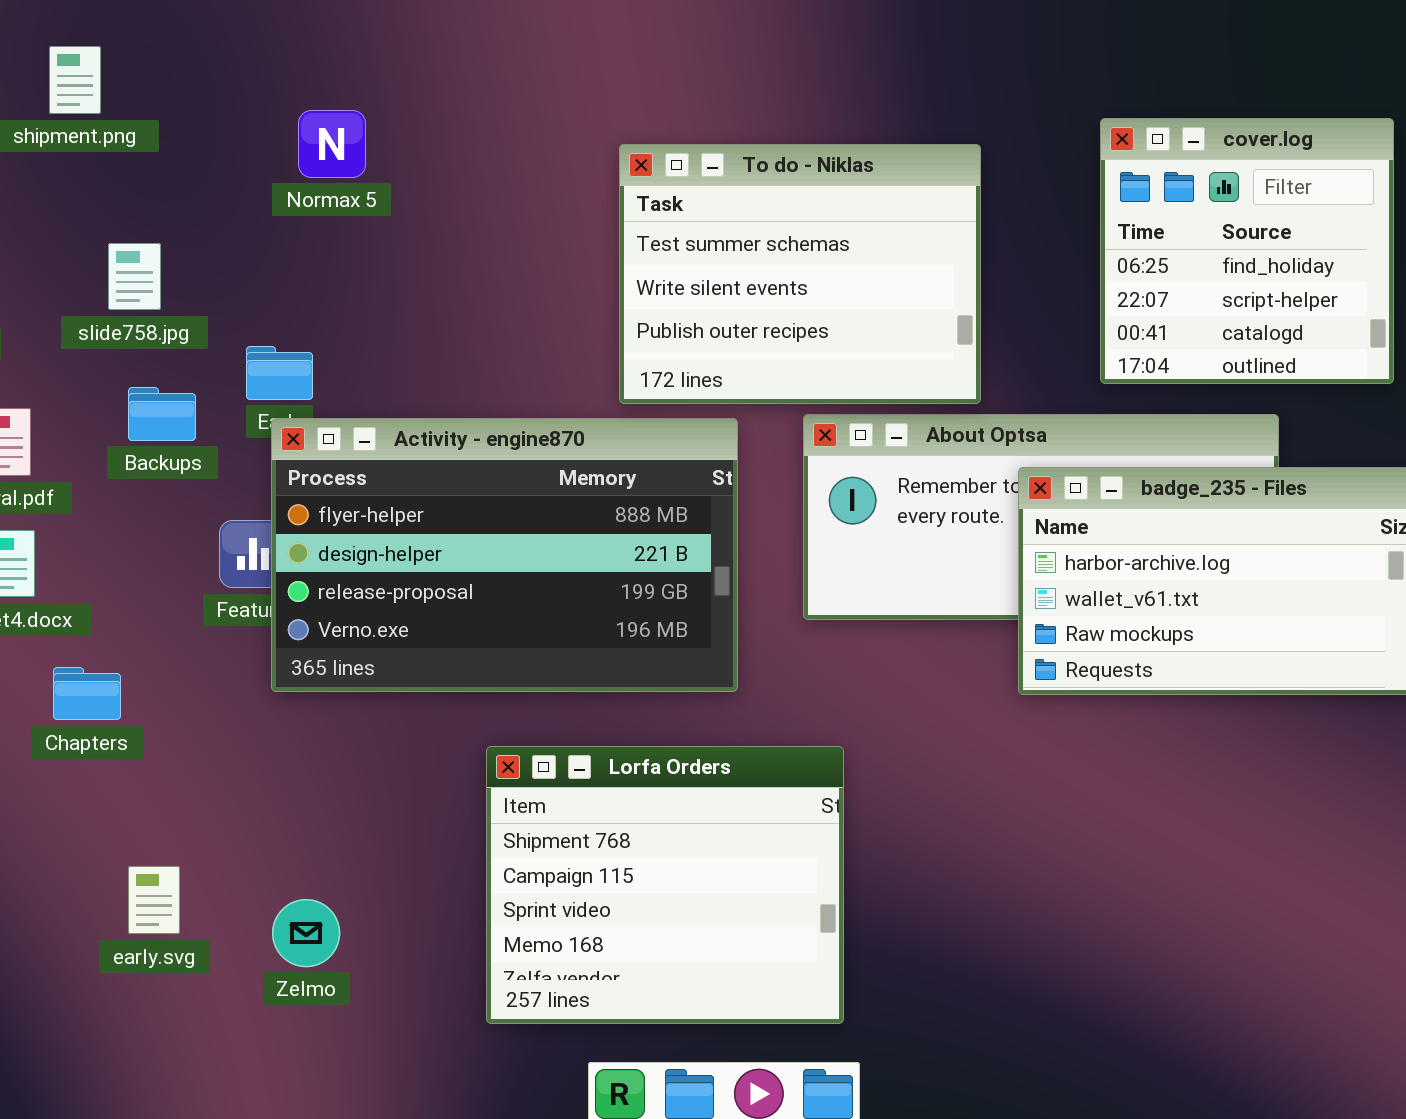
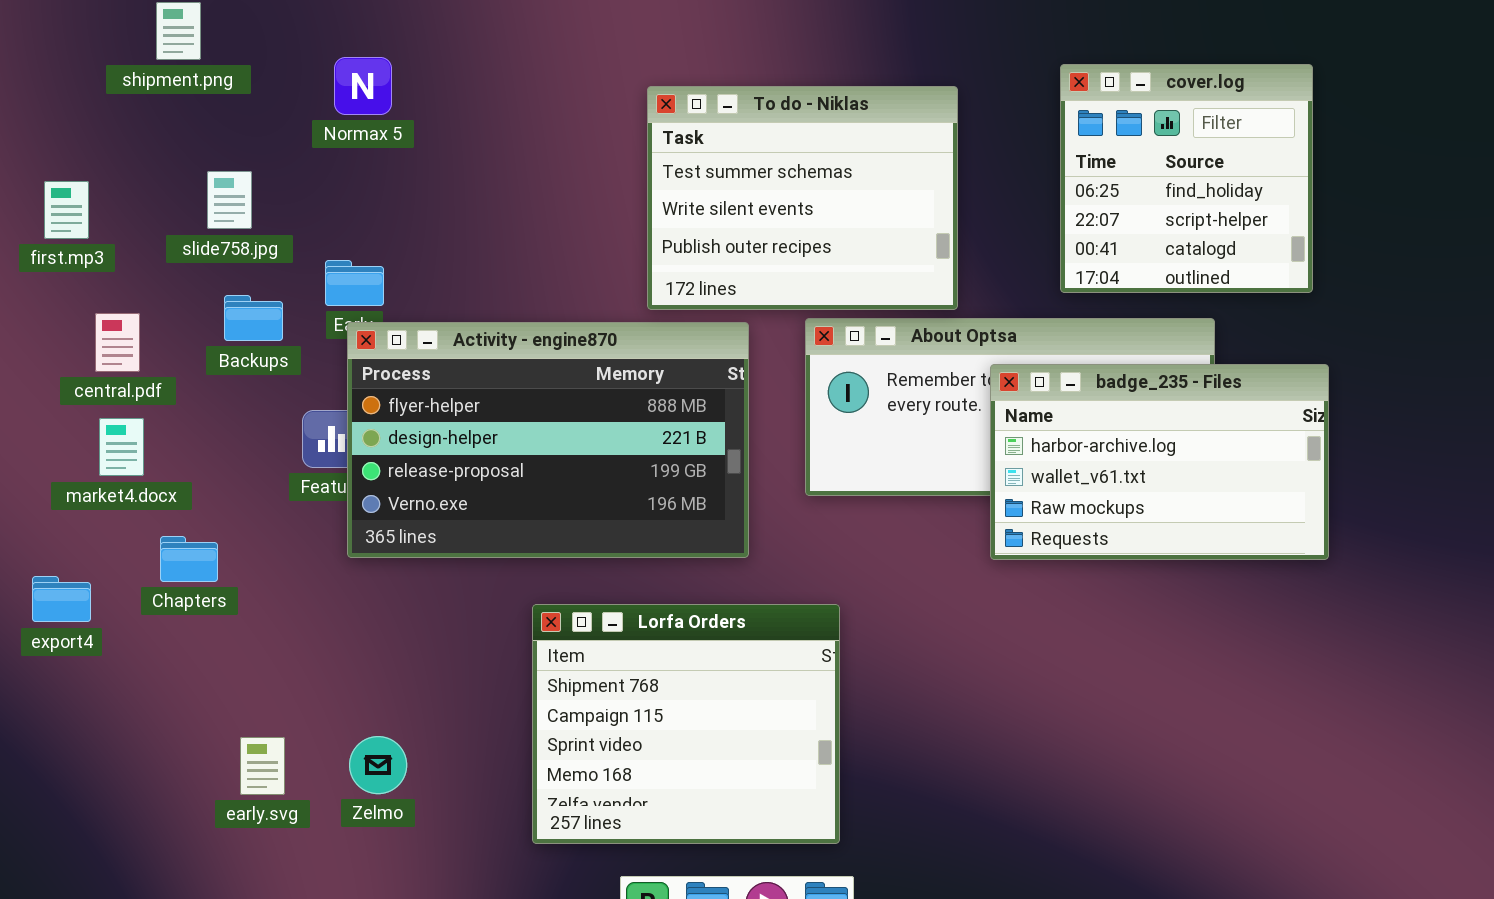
Normax 5: [298,110,366,178] -> [334,57,392,115], moved
early.svg: [128,866,180,934] -> [240,737,285,795], moved

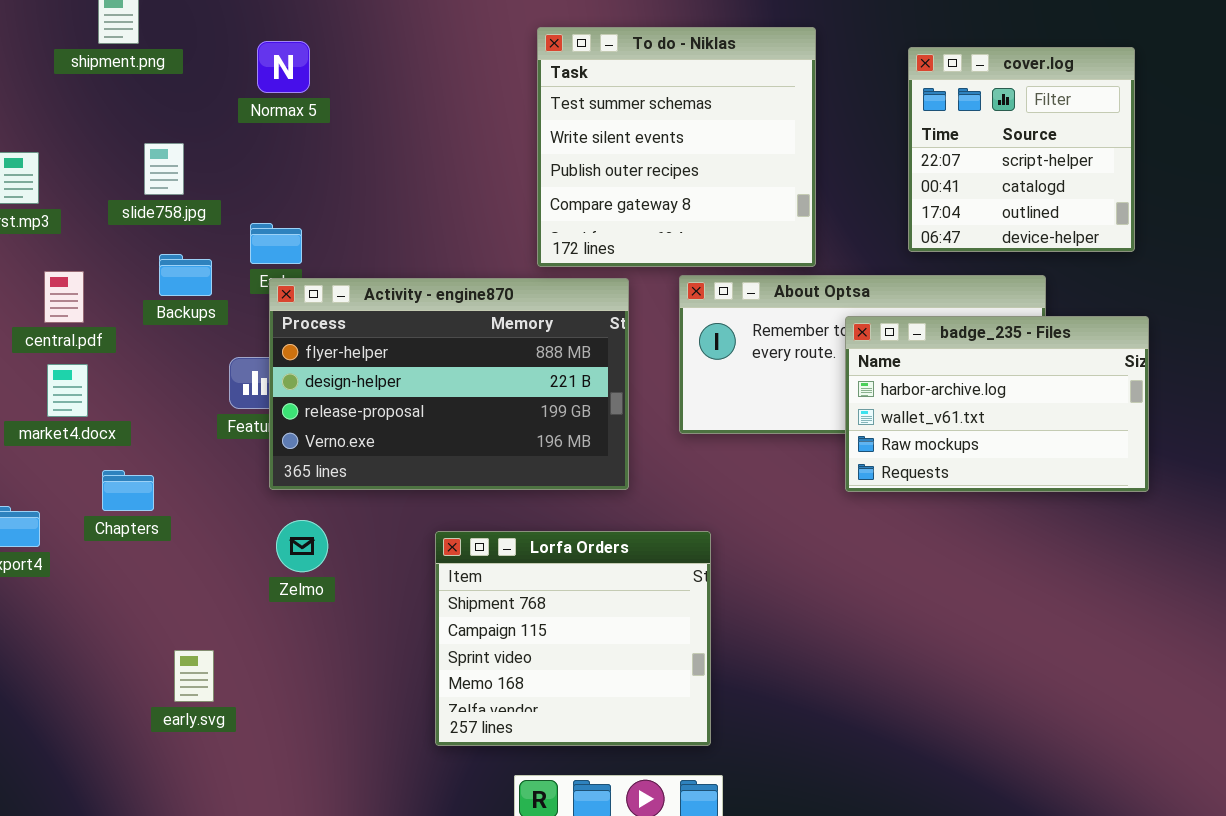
cover.log: [1060,64,1313,293] -> [908,47,1135,252], scrolled down 1 row
To do - Niklas: [647,86,958,310] -> [537,27,816,267], resized
Zelmo: [349,736,407,794] -> [276,520,328,572], moved

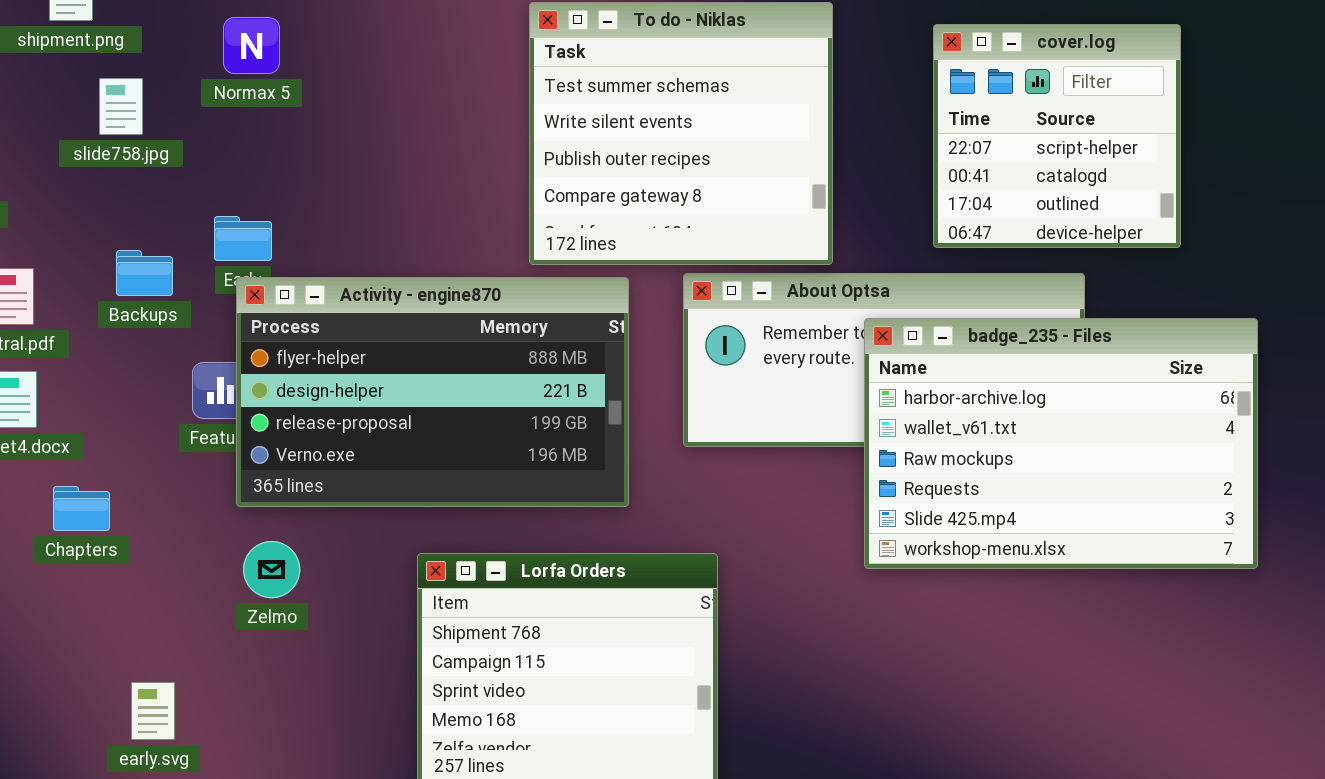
slide758.jpg: [144,143,184,195] -> [99,78,143,135], moved
badge_235 - Files: [845,316,1149,492] -> [864,318,1258,569], resized

